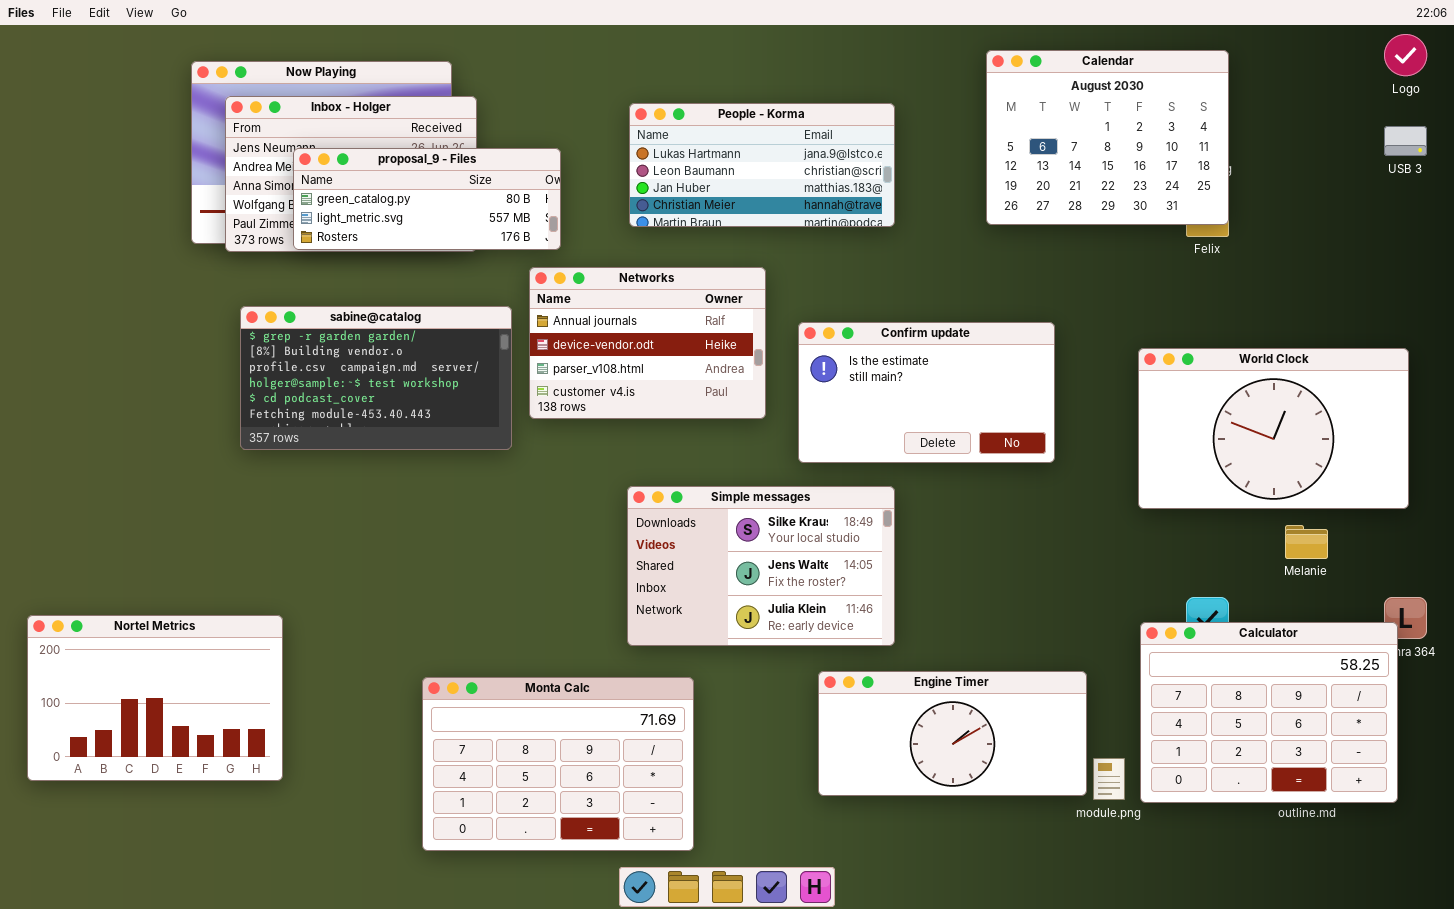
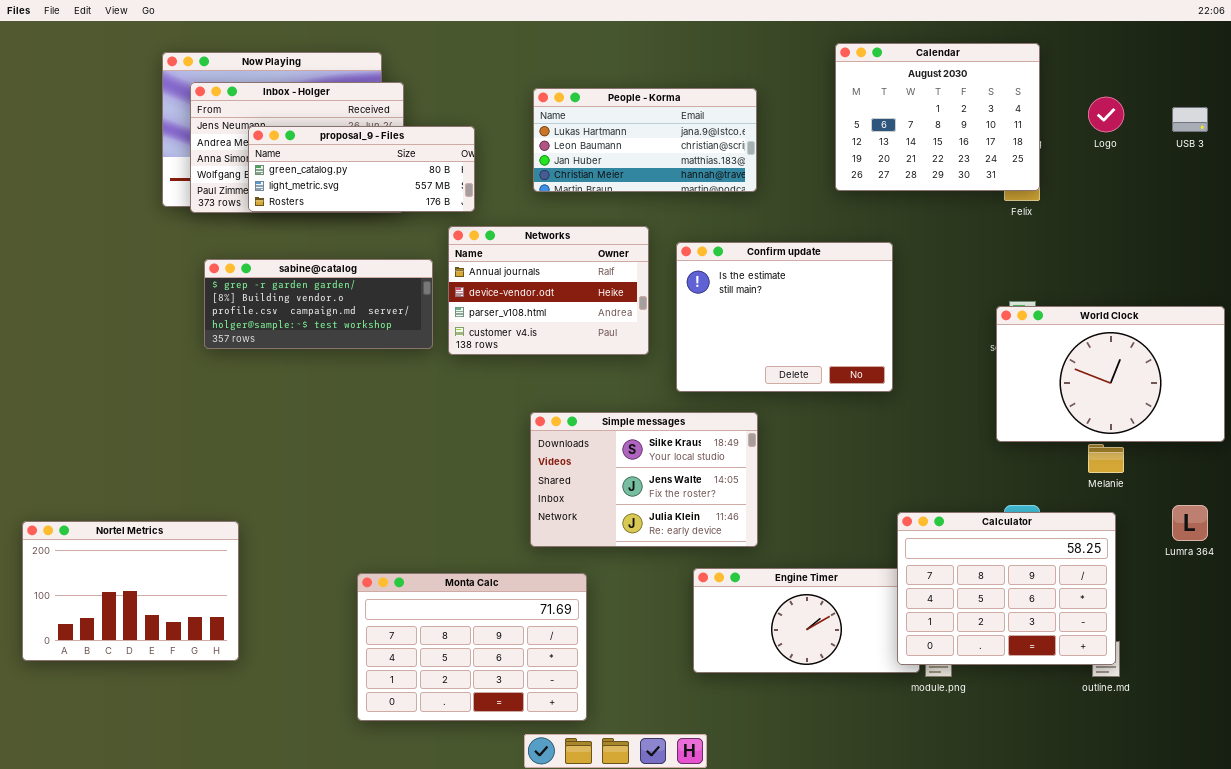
Logo: [1384,34,1427,76] -> [1088,97,1124,132], moved
sabine@catalog: [240,306,512,450] -> [204,259,433,349], resized
Confirm update: [798,322,1055,463] -> [676,242,893,392], resized
World Clock: [1138,348,1409,509] -> [996,306,1225,442], moved
Calculator: [1140,622,1398,803] -> [897,512,1116,665], moved

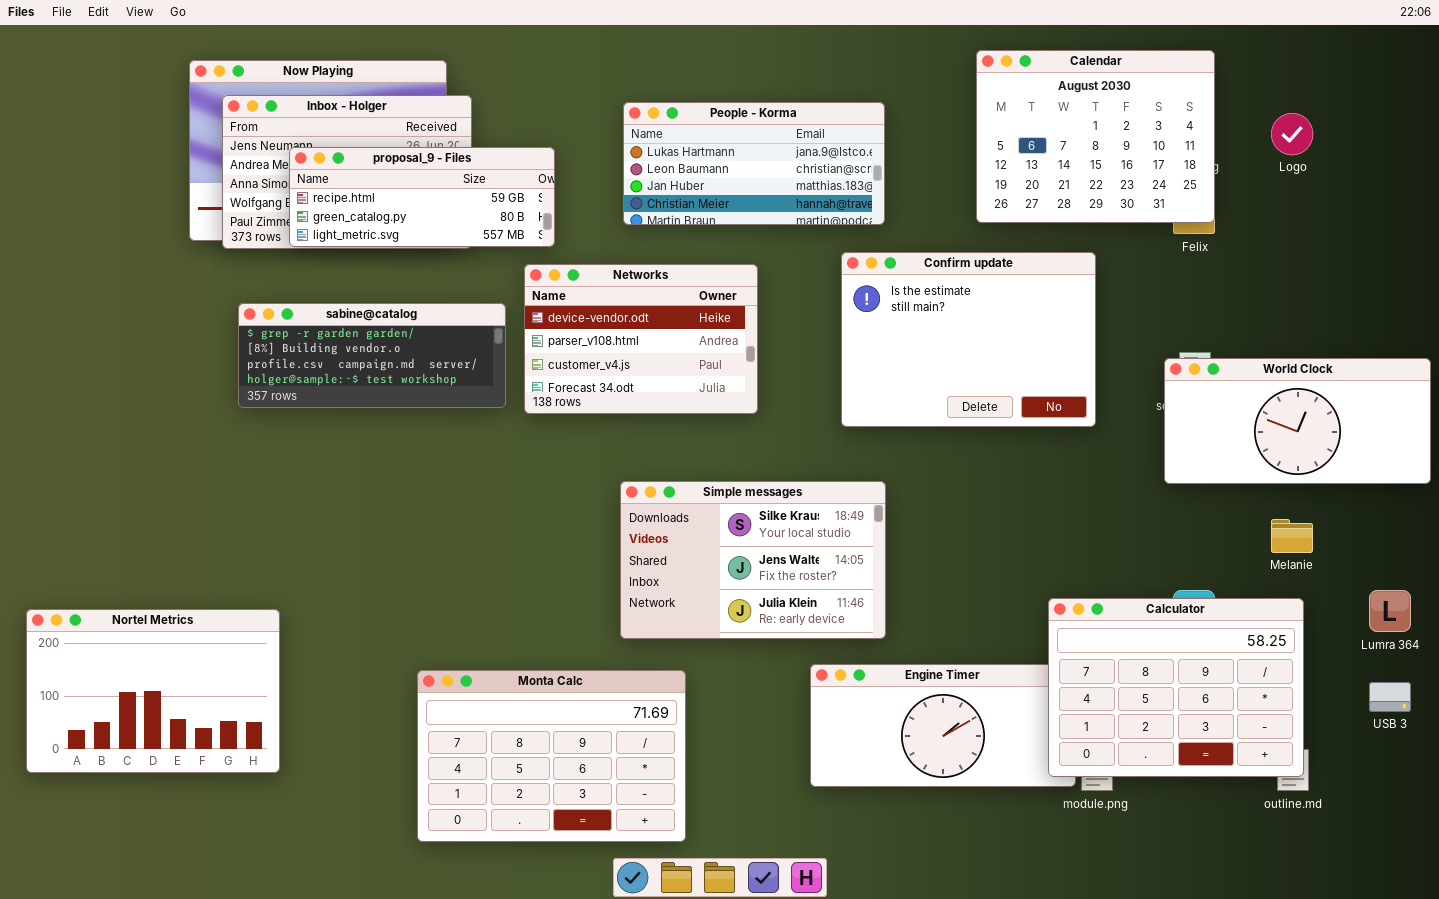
USB 3: [1172,107,1208,132] -> [1369,682,1411,712], moved
proposal_9 - Files: [248,126,475,212] -> [289,147,555,247], scrolled up 1 row
Networks: [448,226,649,355] -> [524,264,758,414], scrolled down 1 row
Confirm update: [676,242,893,392] -> [841,252,1096,427], moved
World Clock: [996,306,1225,442] -> [1164,358,1431,484], resized

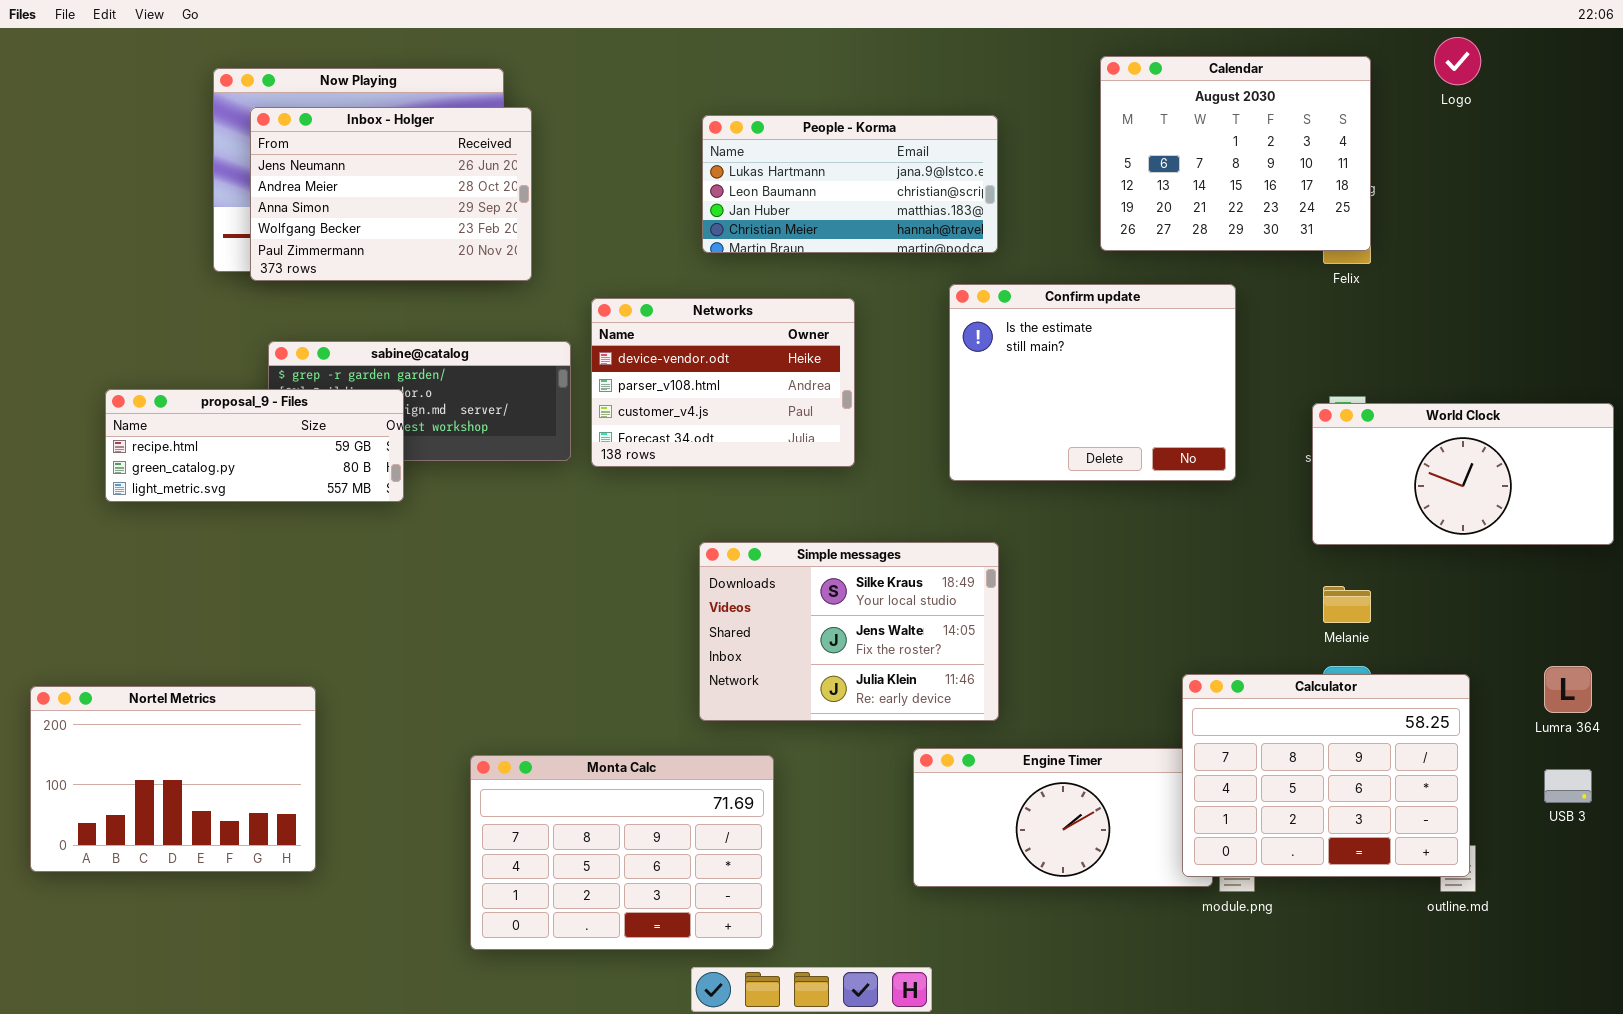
Logo: [1271,113,1313,155] -> [1434,37,1481,85], moved
proposal_9 - Files: [289,147,555,247] -> [105,389,404,502], moved
Melanie: [1271,519,1313,553] -> [1323,586,1371,623], moved

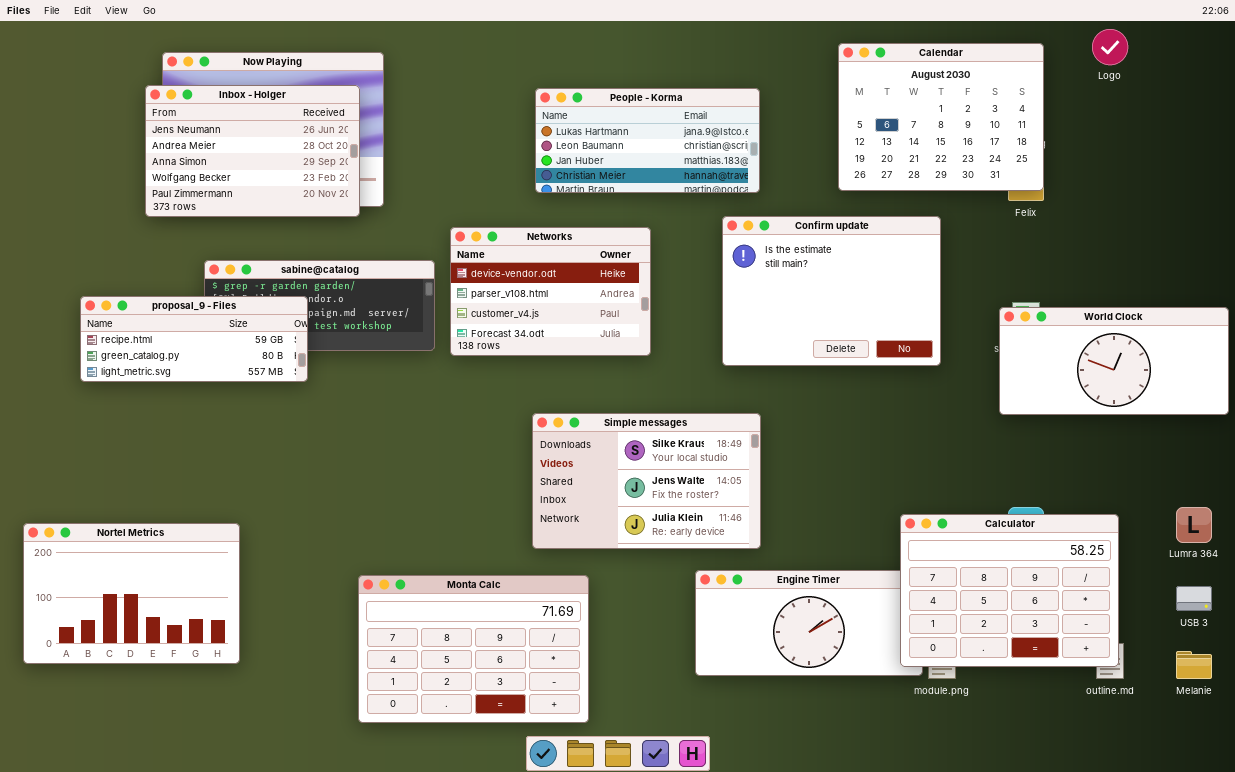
Inbox - Holger: [250,107,532,281] -> [145,85,360,217], moved
Melanie: [1323,586,1371,623] -> [1176,651,1212,679], moved

